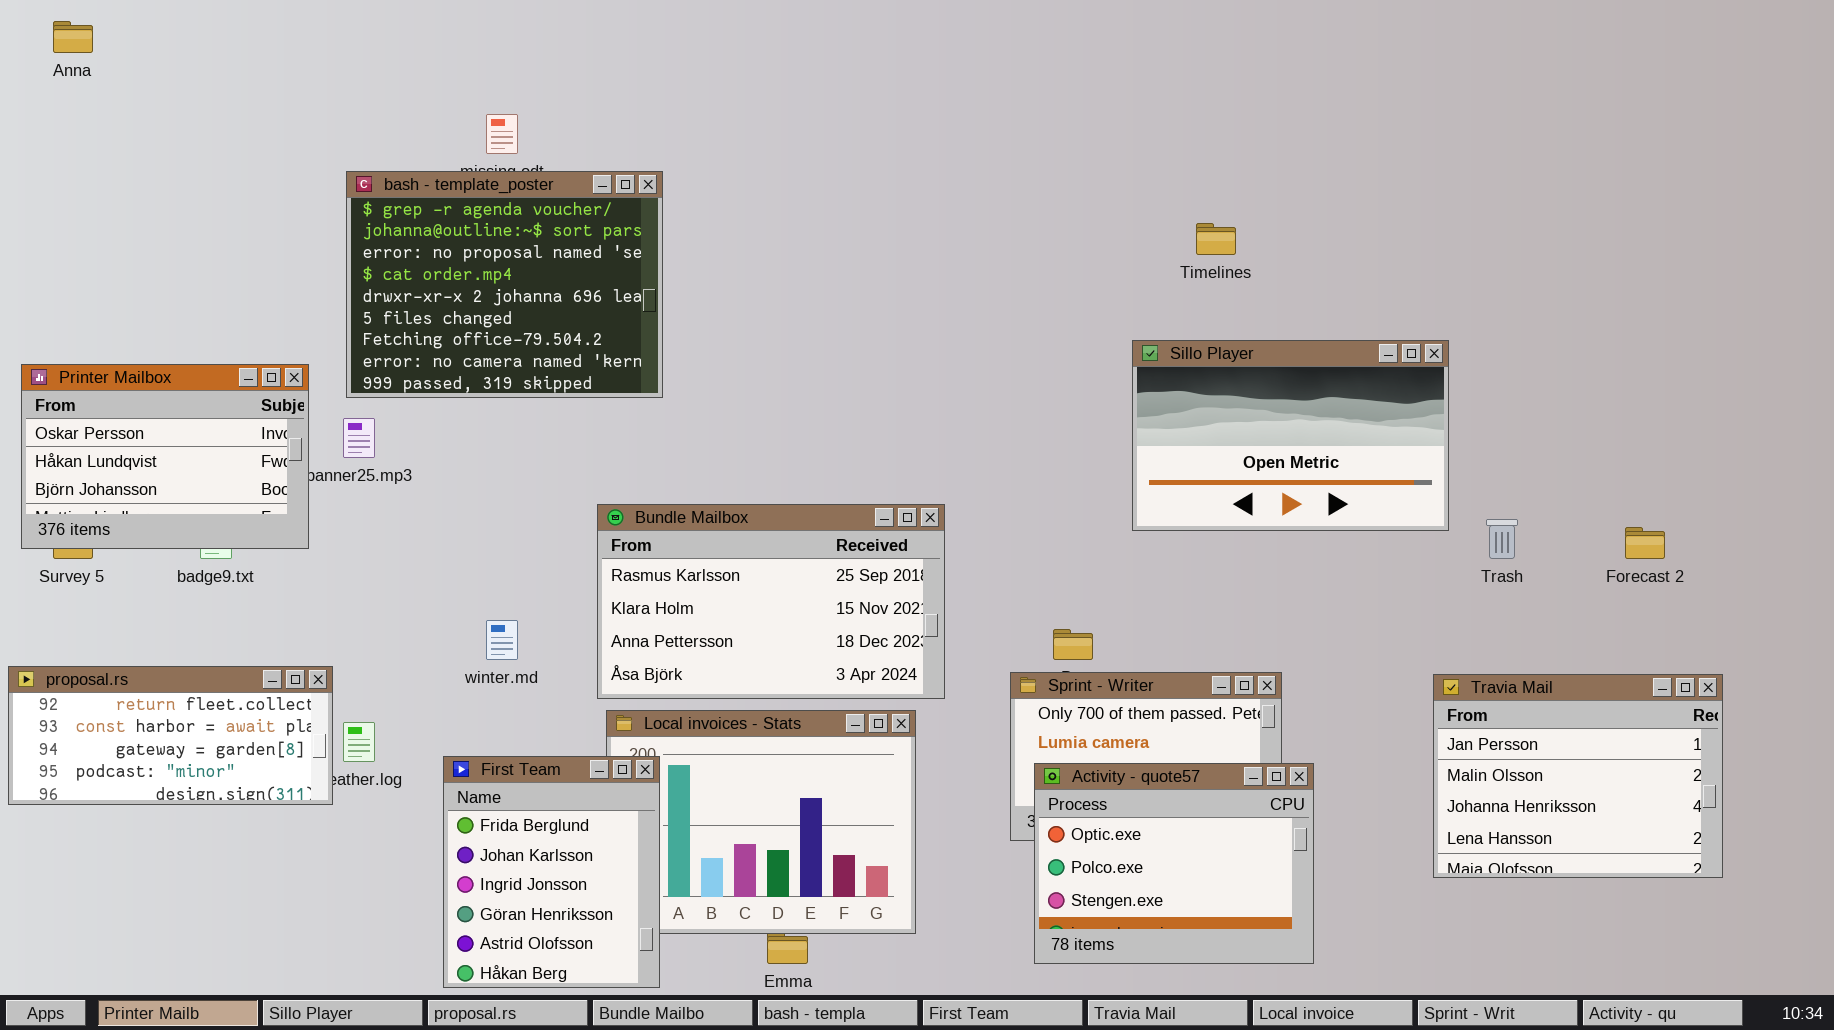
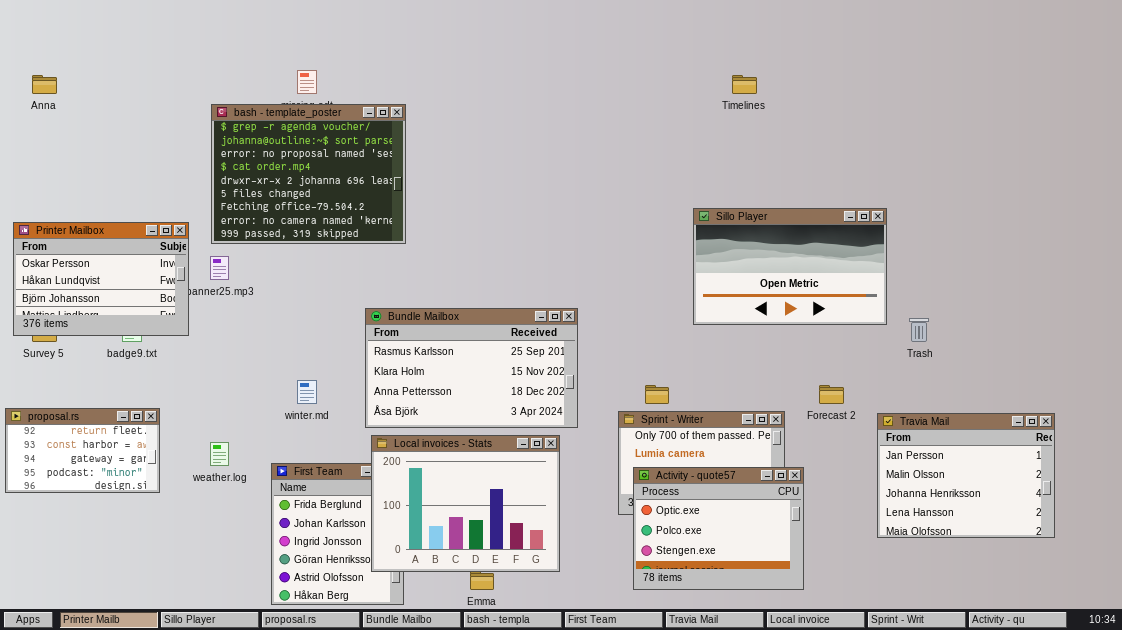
Anna: [53,21,93,53] -> [32,75,57,94], moved
Timelines: [1196,223,1236,255] -> [732,75,757,94], moved
Forecast 2: [1625,527,1665,559] -> [819,385,844,404], moved
proposal.rs: [8,666,333,805] -> [5,408,160,493], resized
Local invoices - Stats: [606,710,916,934] -> [371,435,560,572], raised

